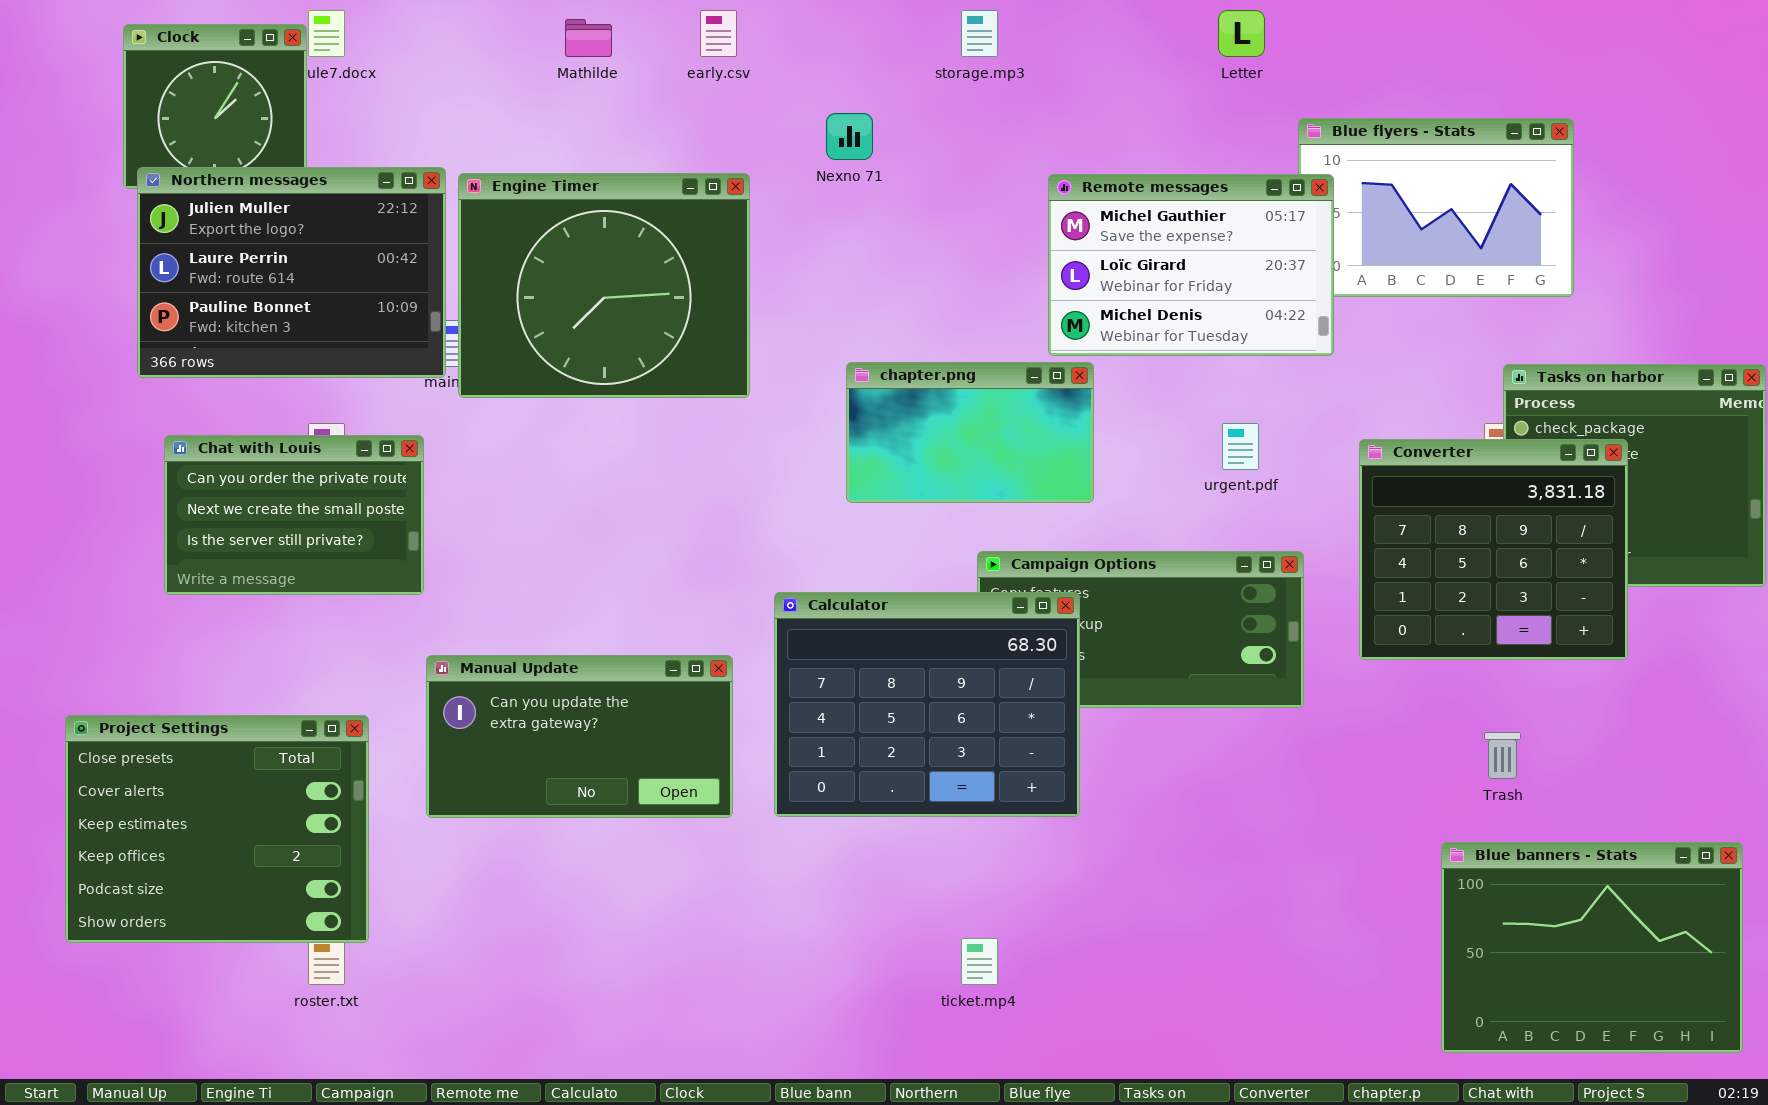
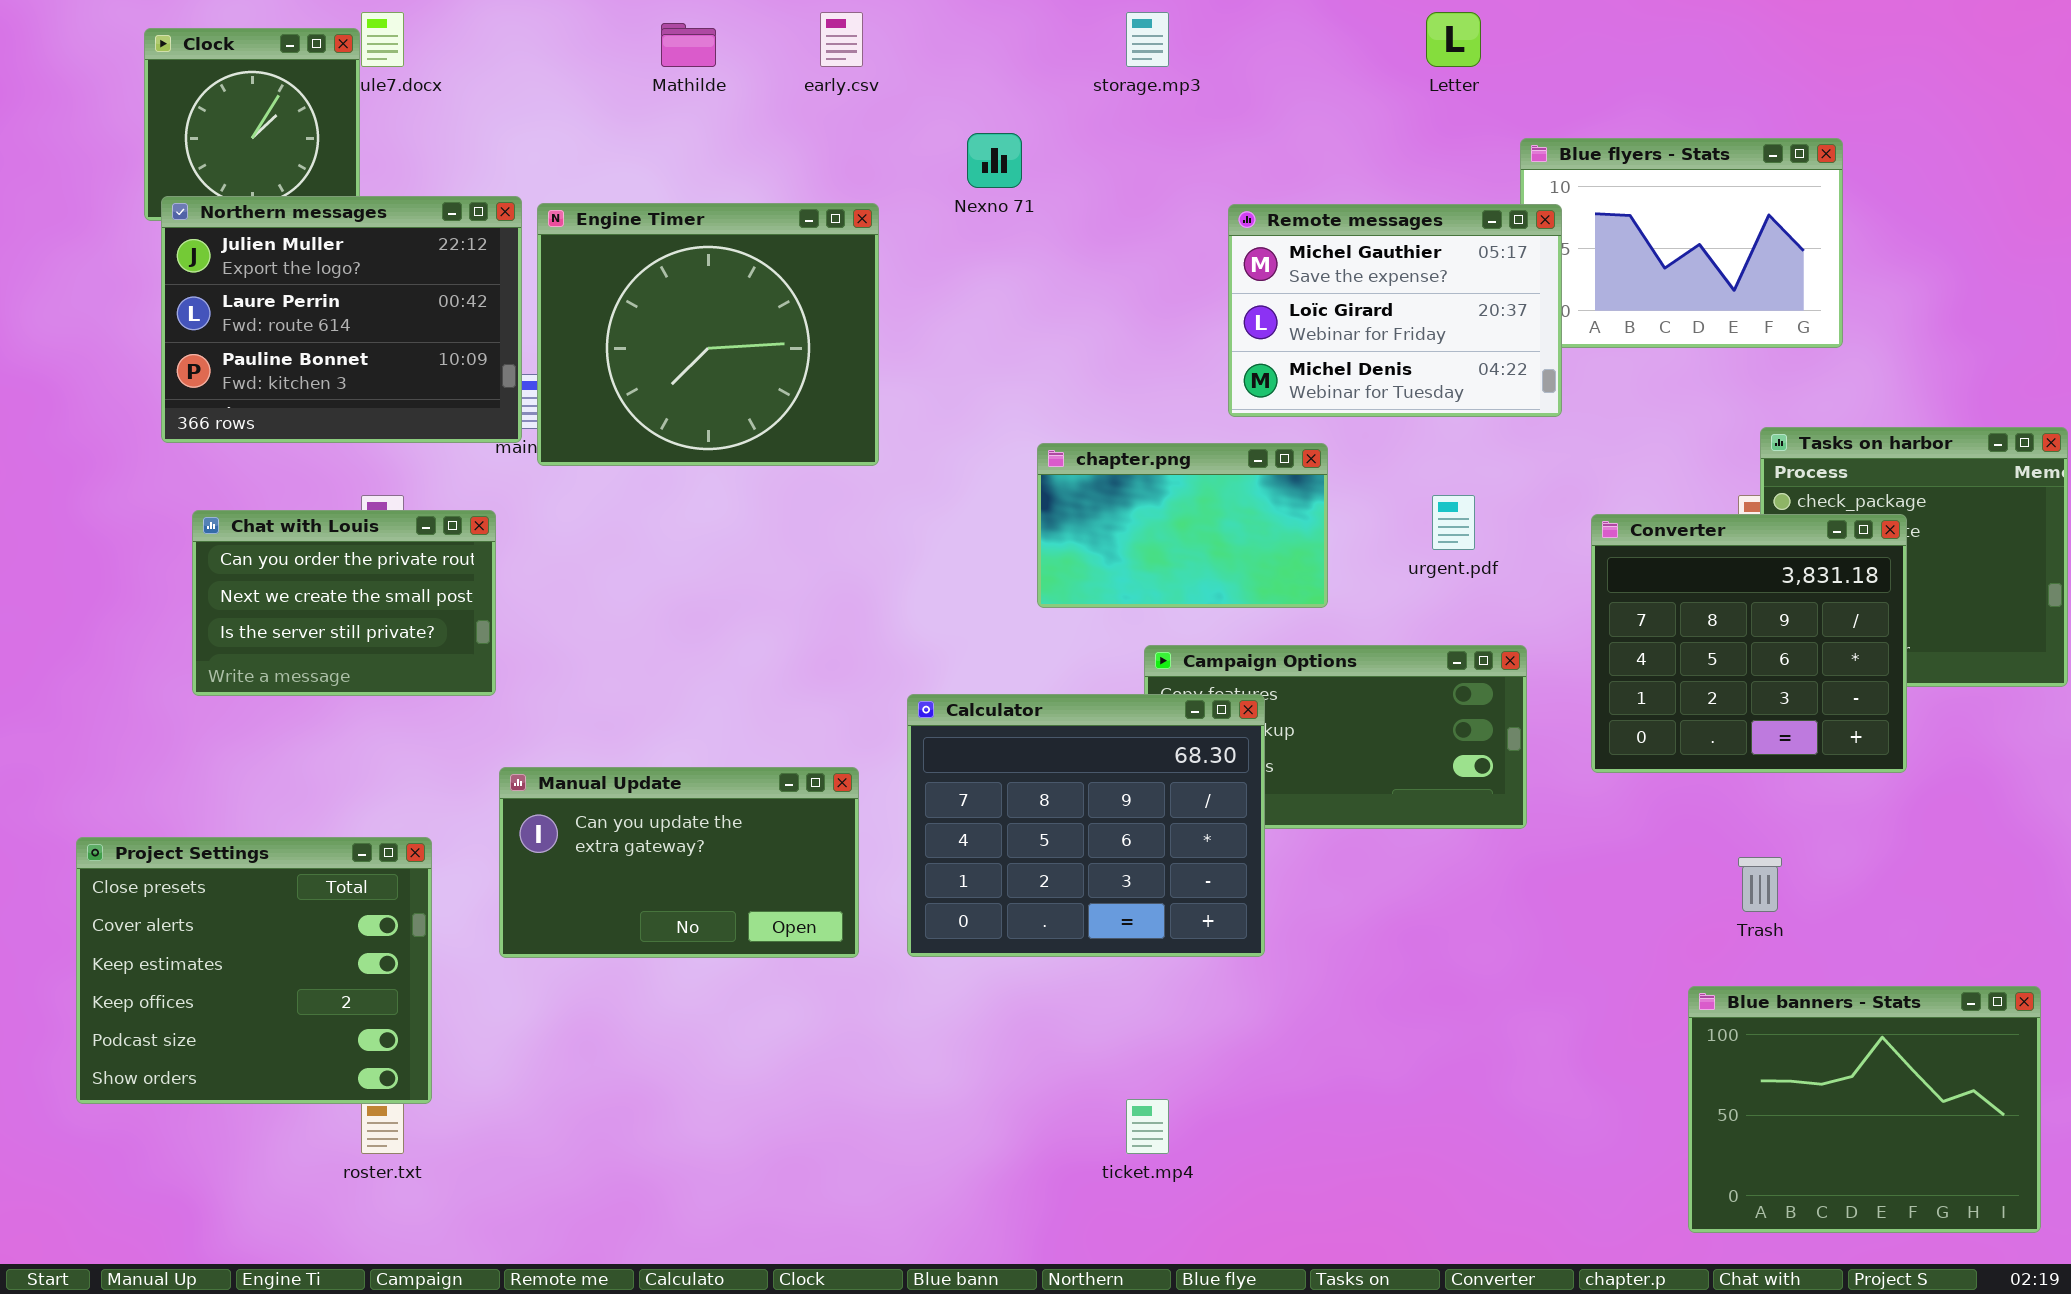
chapter.png: [846,362,1094,503] -> [1037,443,1328,608], moved

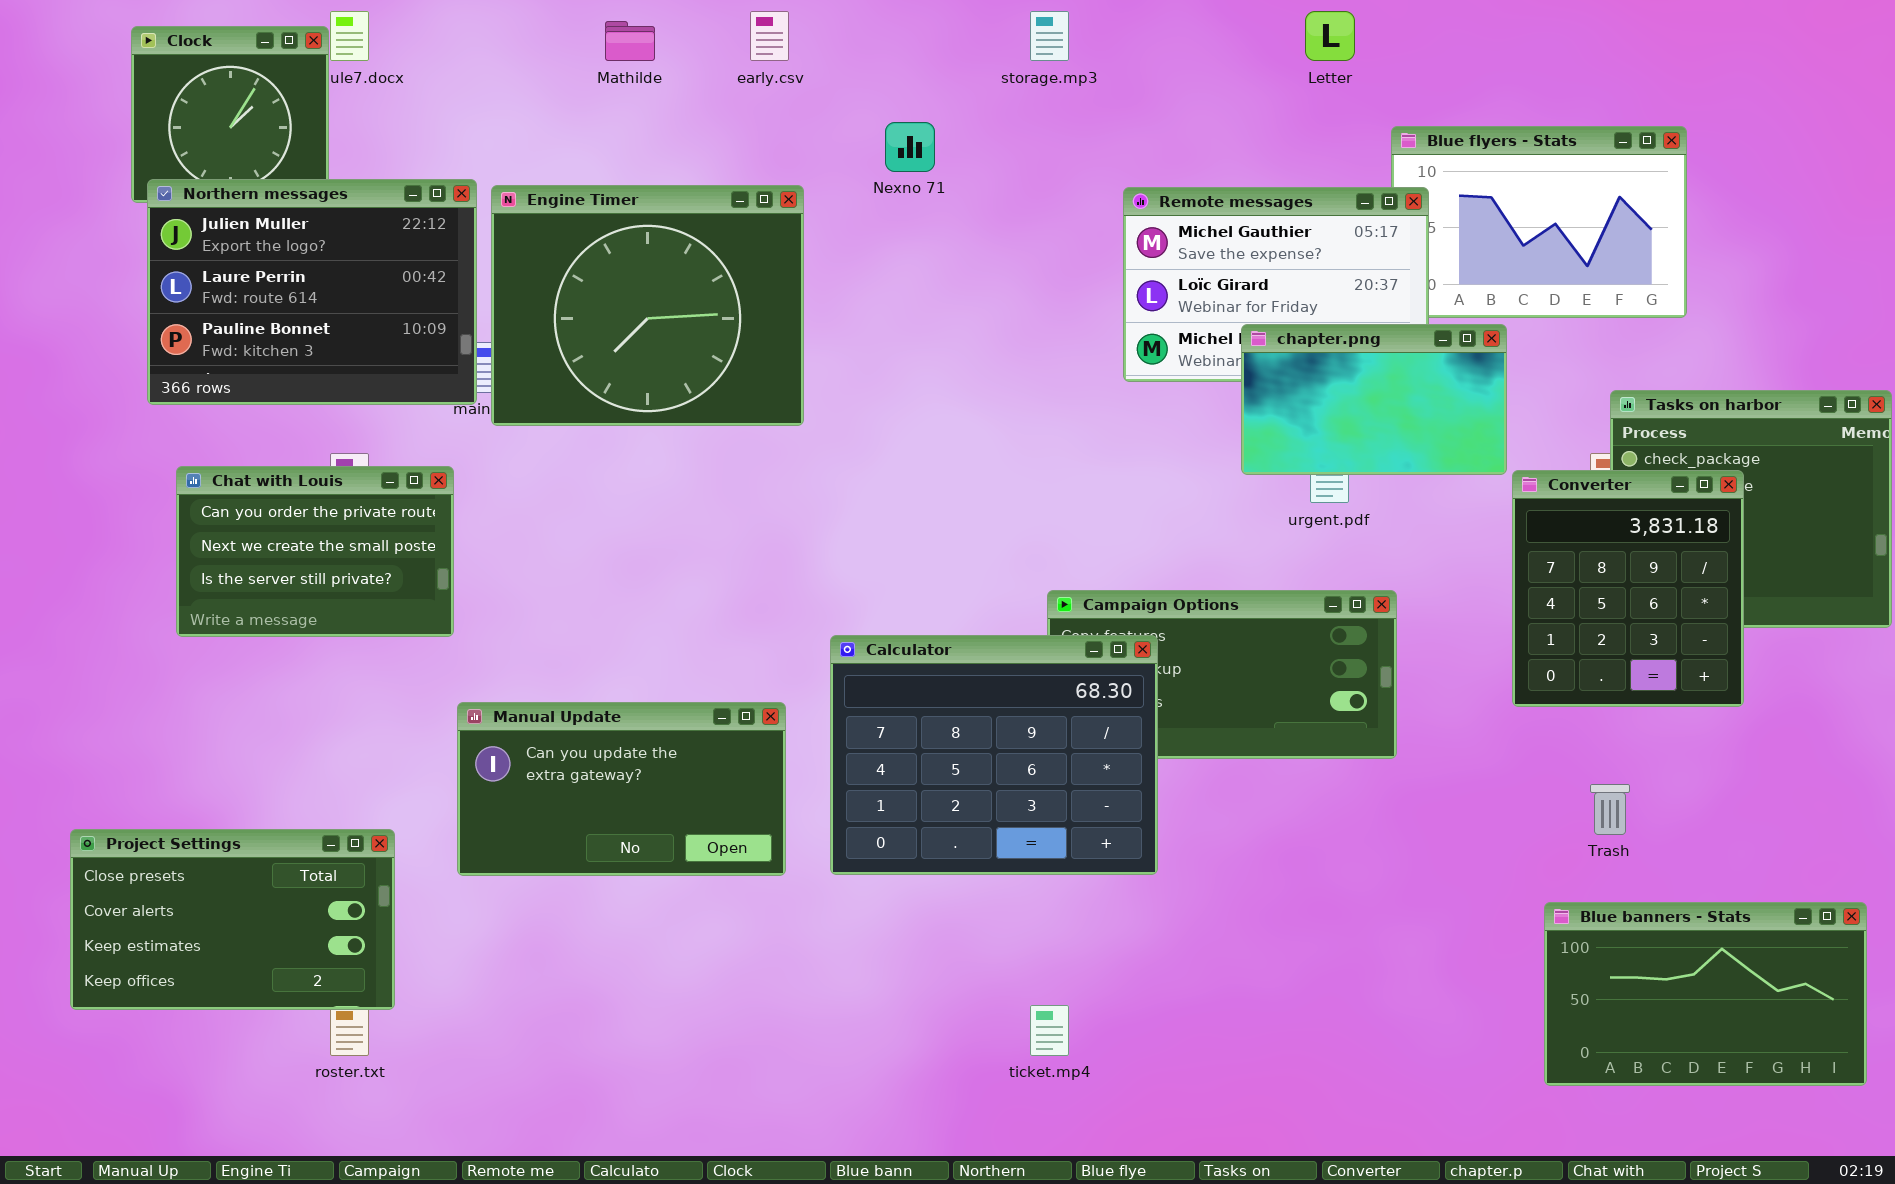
chapter.png: [1037,443,1328,608] -> [1241,324,1507,475], moved
Converter: [1591,514,1907,773] -> [1512,470,1744,707], resized
Project Settings: [76,837,432,1104] -> [70,829,395,1010], resized
Blue banners - Stats: [1688,986,2041,1233] -> [1544,902,1867,1086], resized

